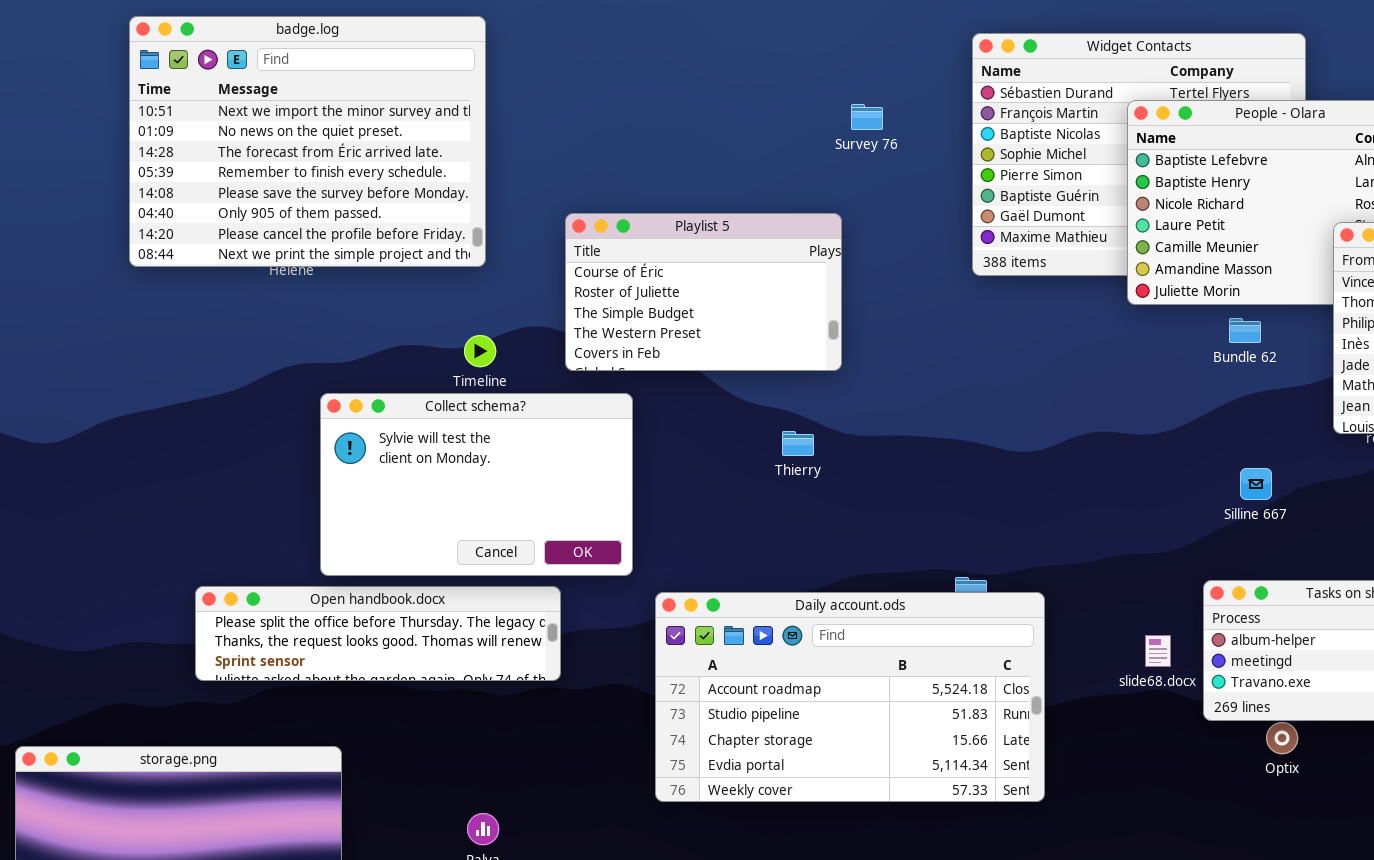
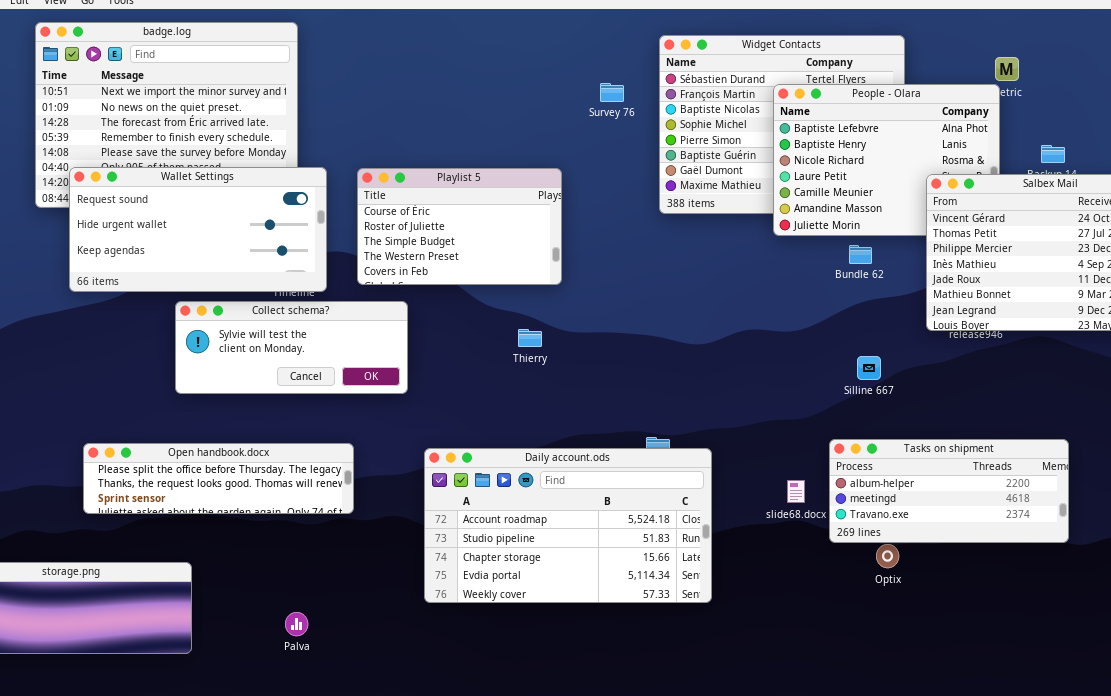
Survey 76: [851,104,883,130] -> [600,83,624,102], moved
Wallet Settings: none -> [69,167,327,292], opened
Collect schema?: [320,393,633,576] -> [175,301,408,394], resized

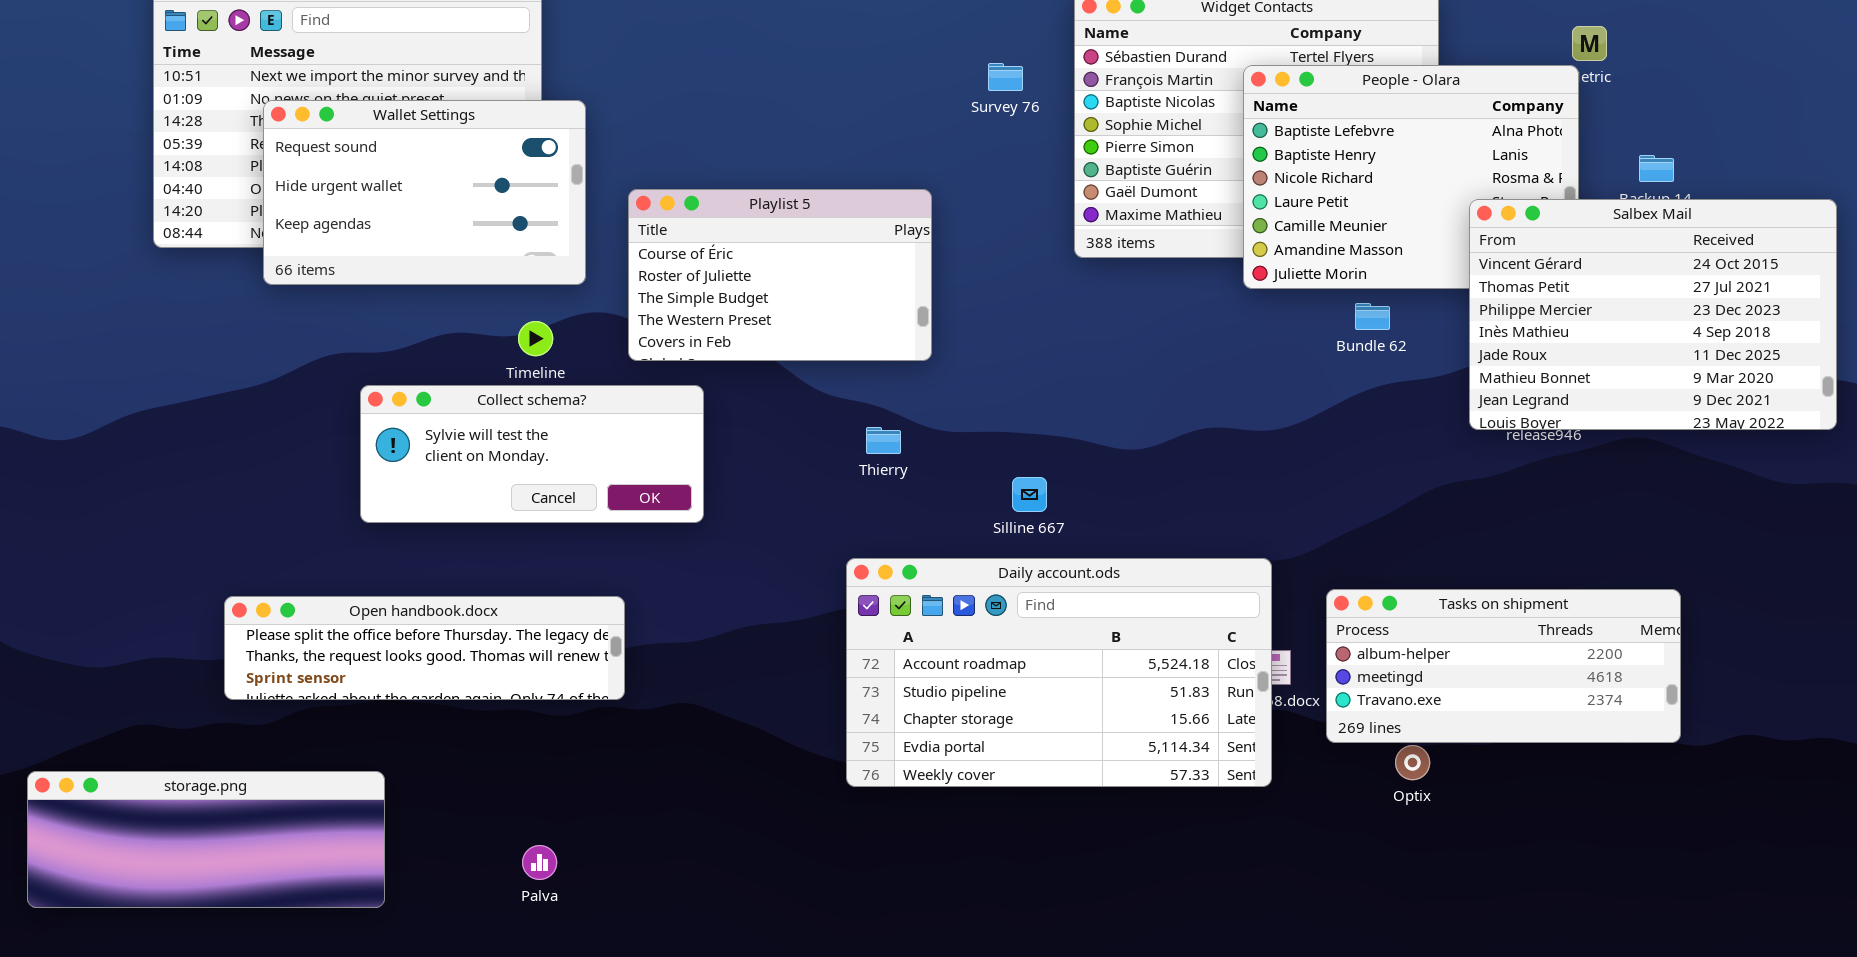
Wallet Settings: [69,167,327,292] -> [263,100,586,285], moved, resized
Silline 667: [857,356,881,380] -> [1012,477,1047,512], moved
Daily account.ods: [424,448,712,603] -> [846,558,1272,787], moved

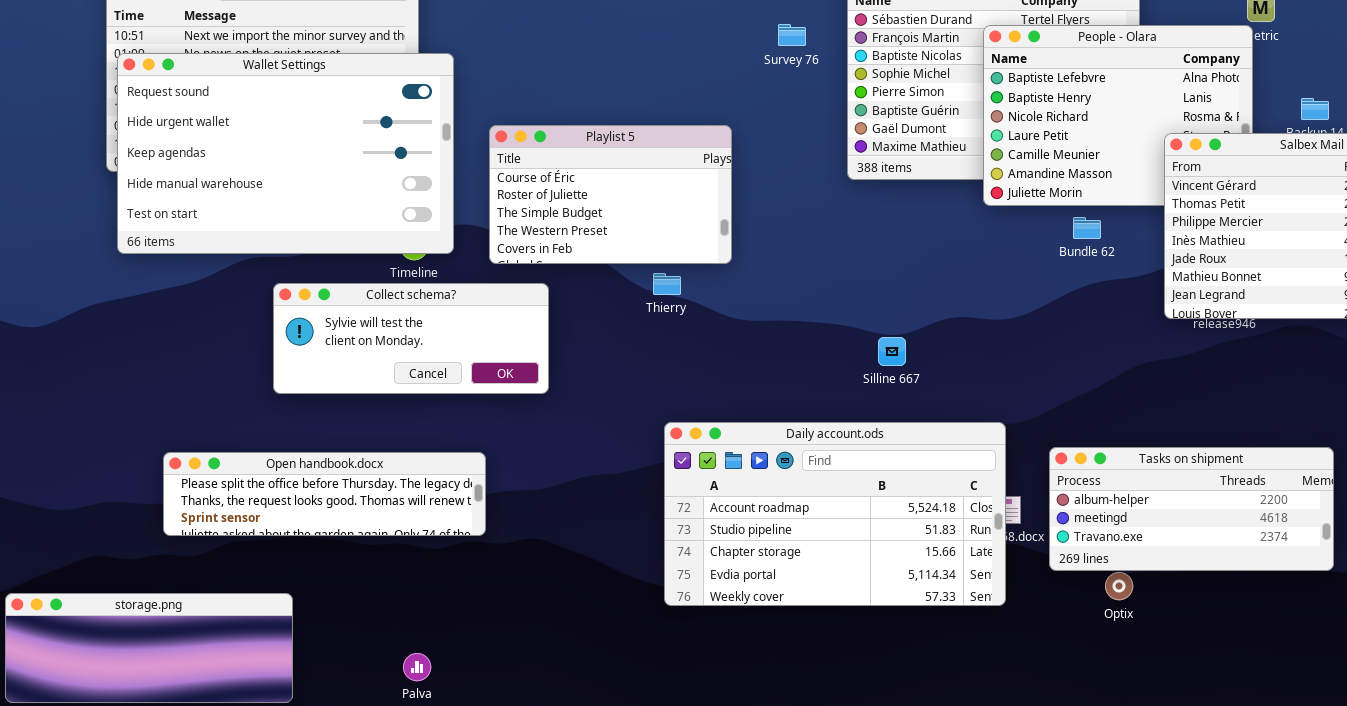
Wallet Settings: [263,100,586,285] -> [117,53,454,254], resized
Thierry: [866,427,901,454] -> [653,273,681,295], moved
Silline 667: [1012,477,1047,512] -> [878,337,906,366], moved

